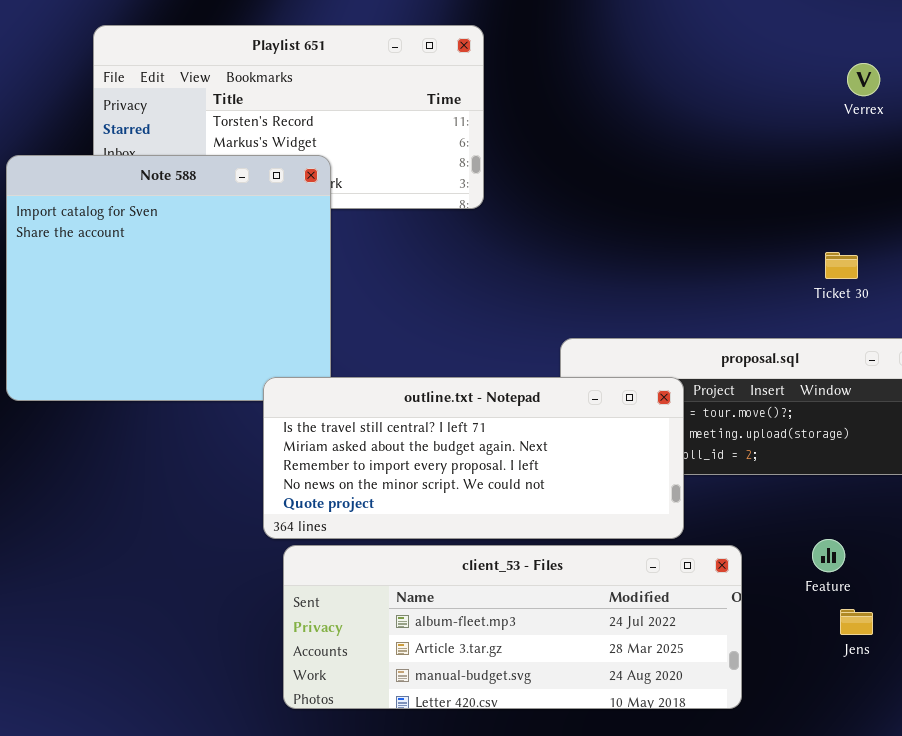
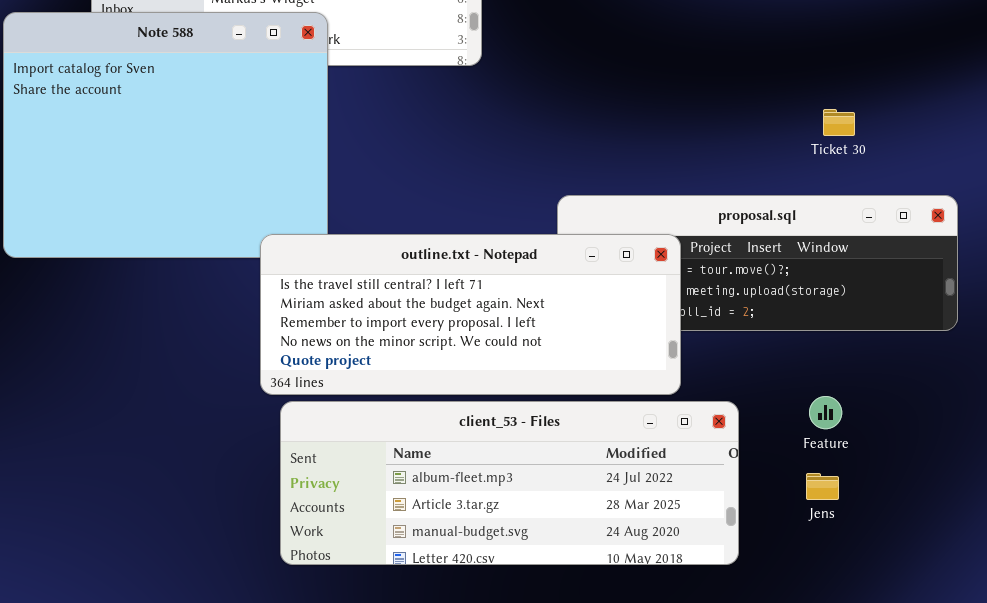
Jens: [840,609,873,635] -> [806,473,839,500], moved

